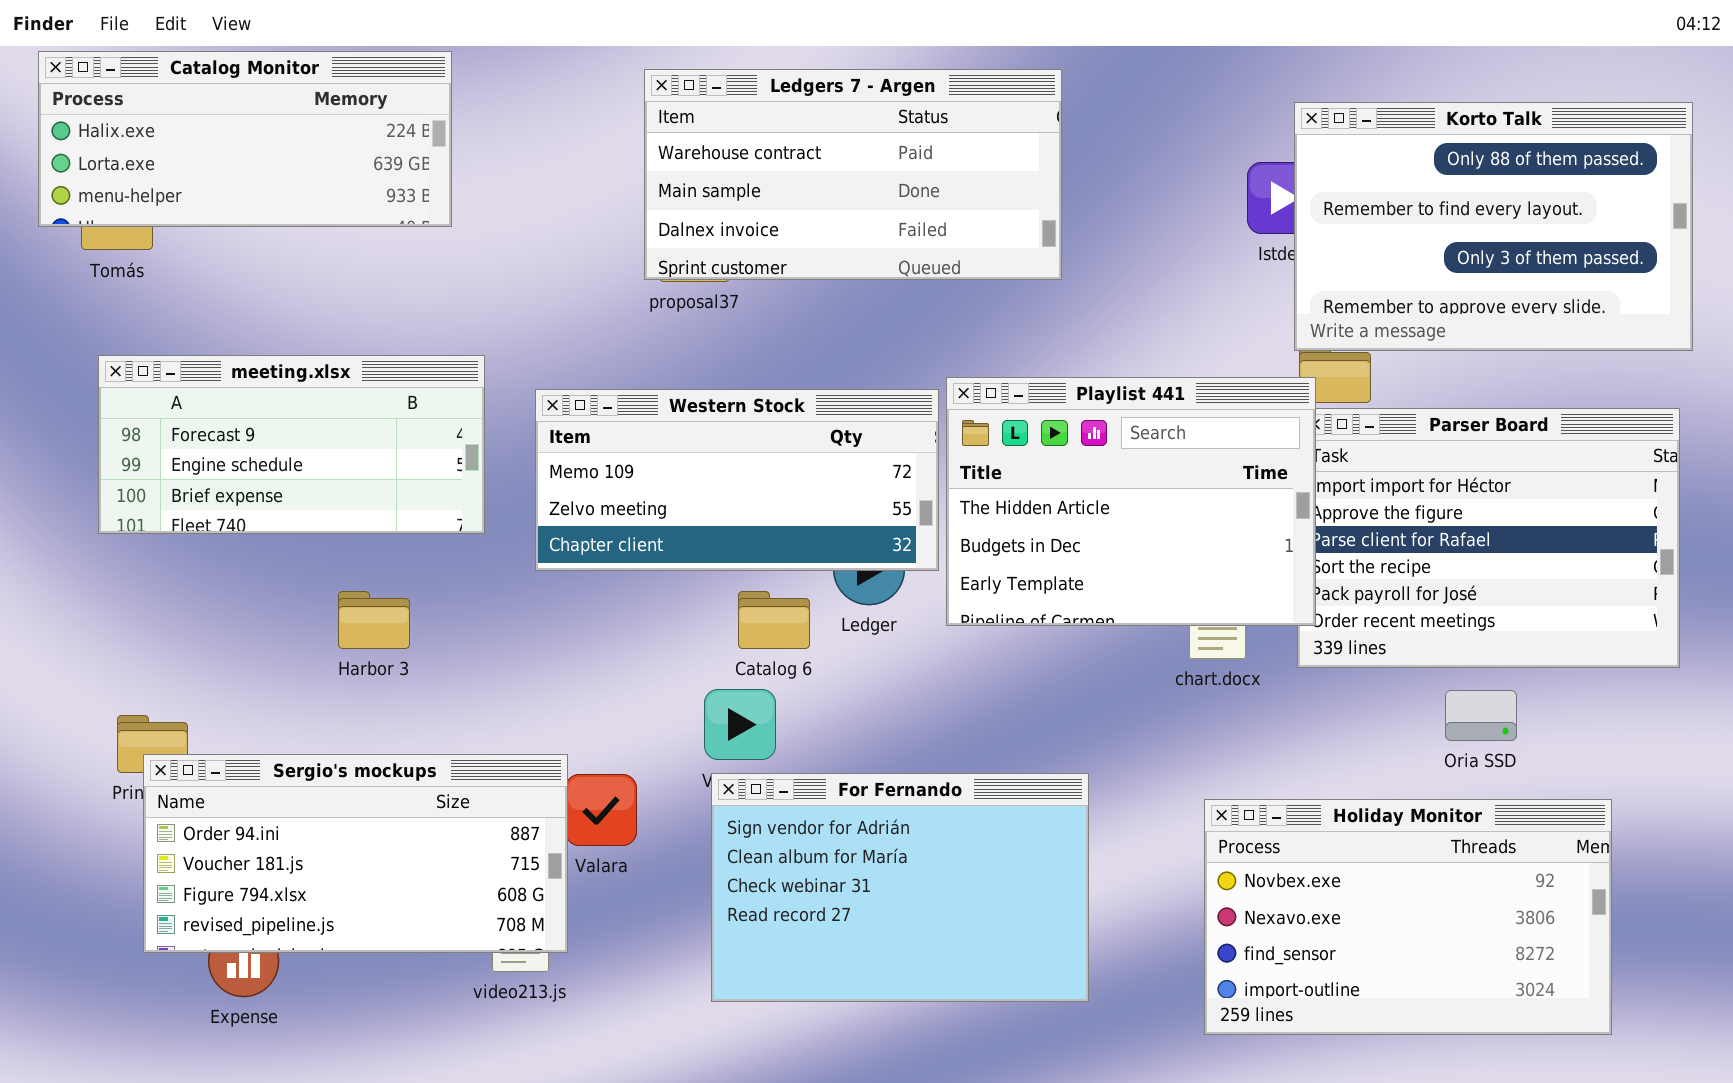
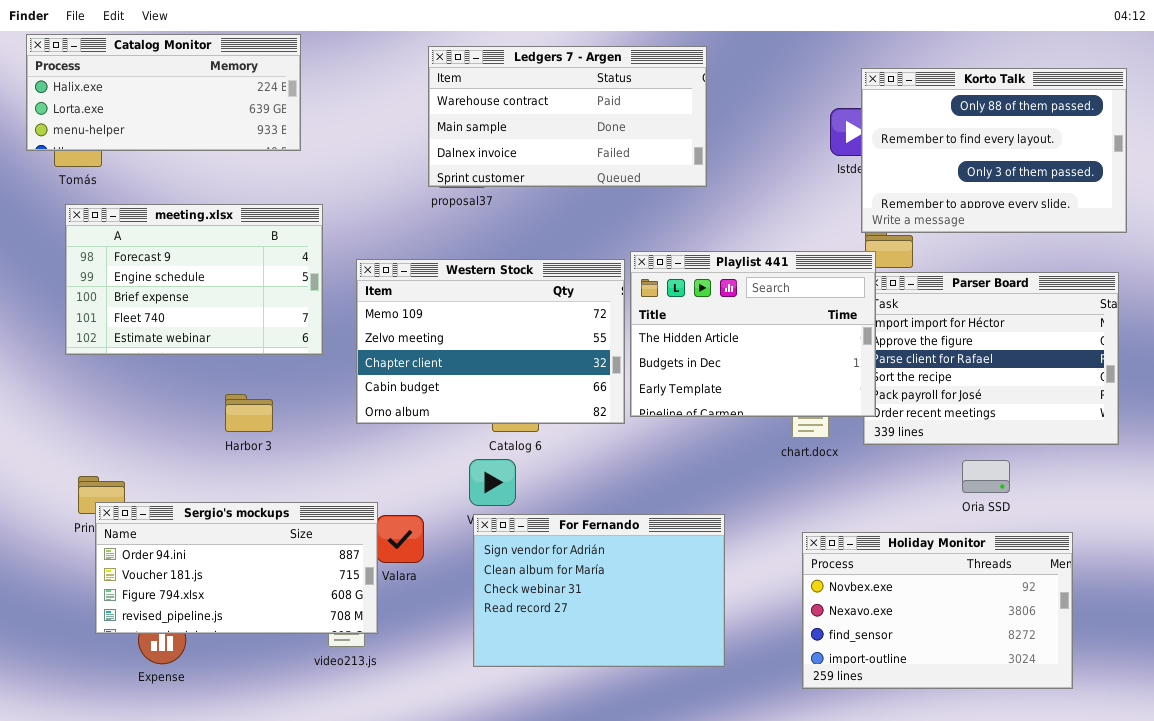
meeting.xlsx: [98,355,485,534] -> [65,204,323,355], resized
Western Stock: [535,389,939,571] -> [356,259,625,424], resized

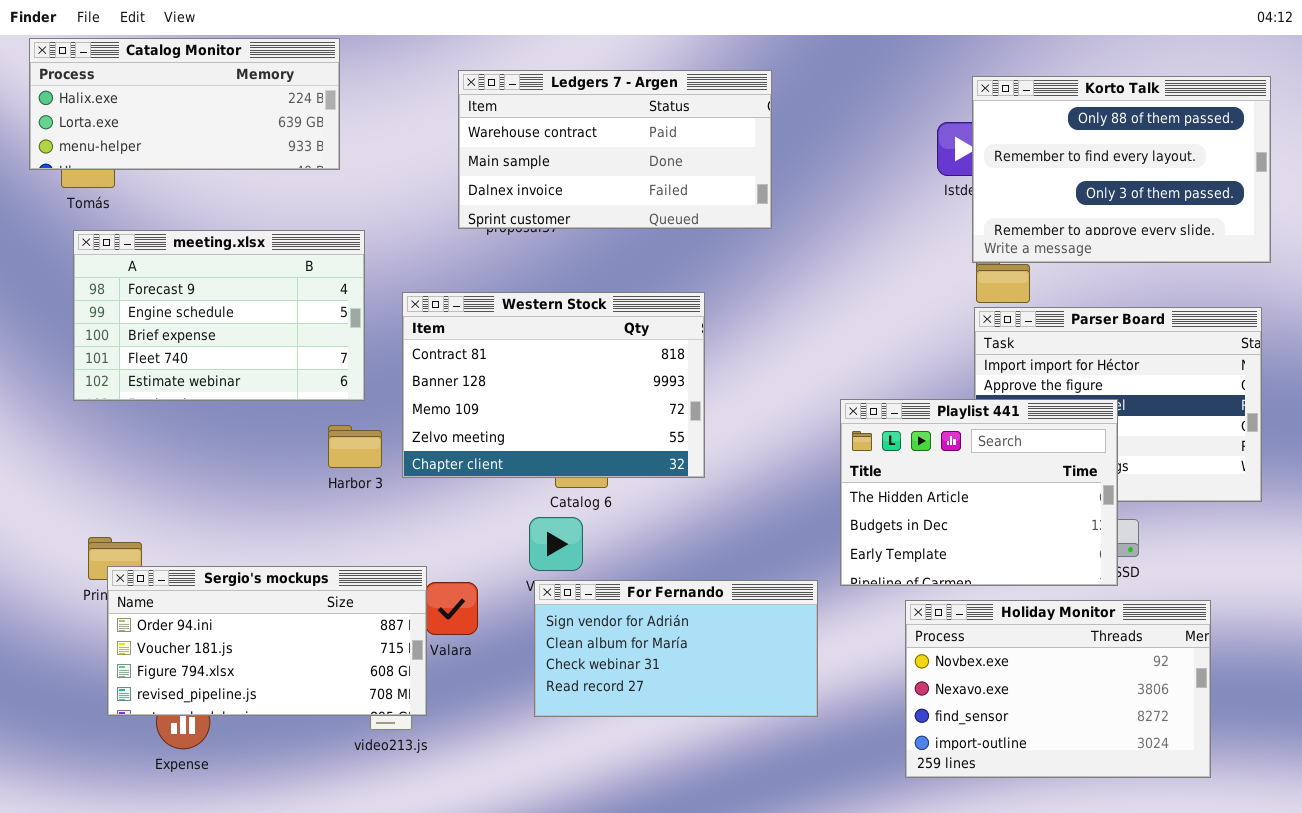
Ledgers 7 - Argen: [428,46,707,187] -> [458,70,772,229], moved
Playlist 441: [630,251,876,417] -> [840,399,1118,586], moved
Western Stock: [356,259,625,424] -> [402,292,705,478], scrolled up 2 rows
Harbor 3: [225,394,273,432] -> [328,425,382,468], moved
For Fernando: [473,514,725,667] -> [534,580,818,717], resized

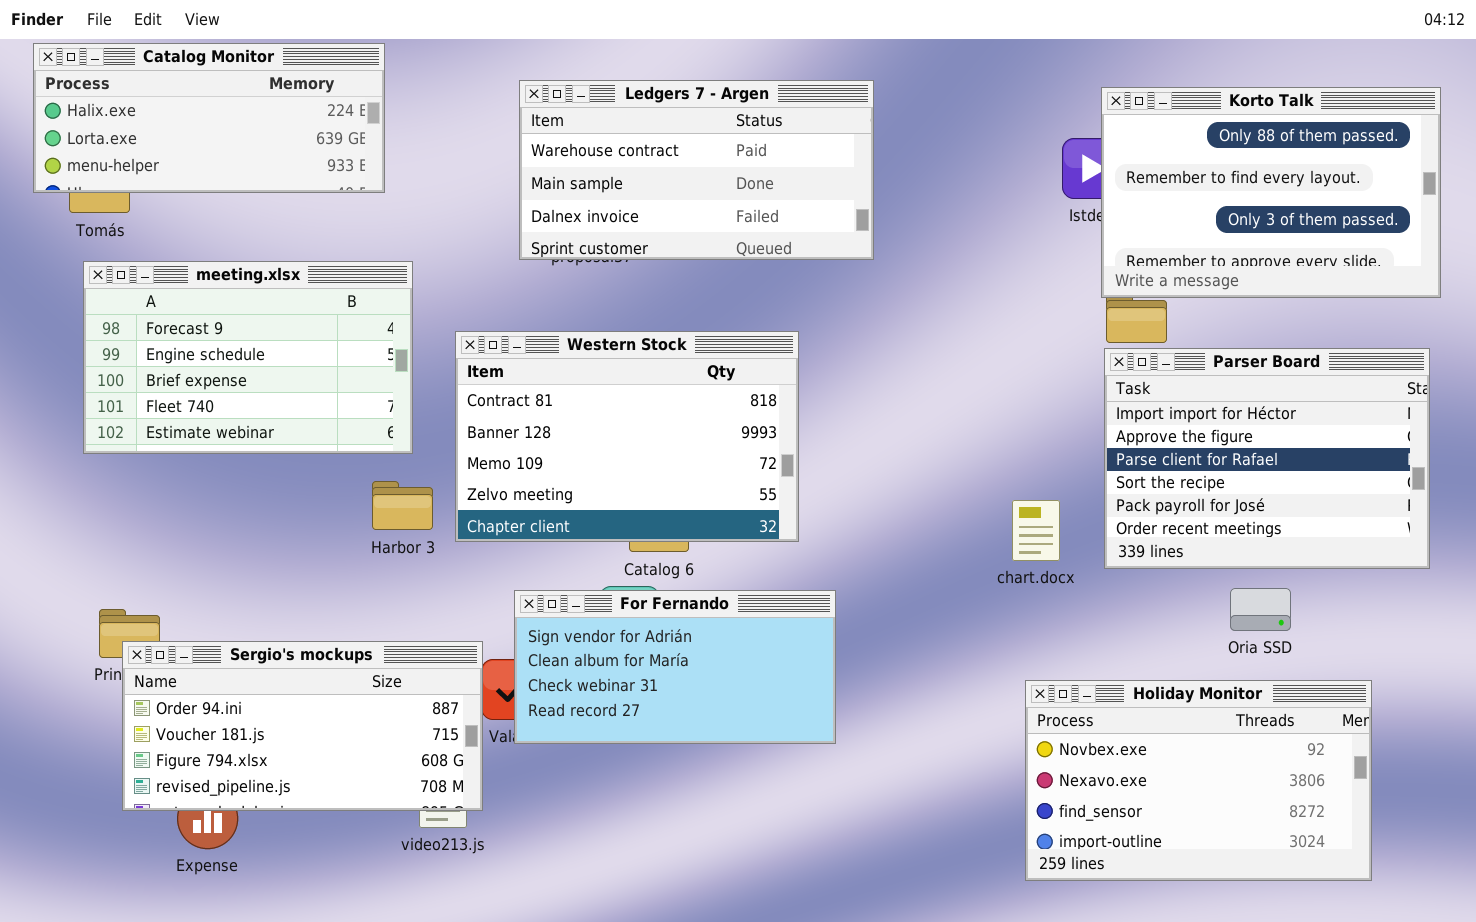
Playlist 441: [840,399,1118,586] -> none, closed
For Fernando: [534,580,818,717] -> [514,590,836,744], moved

